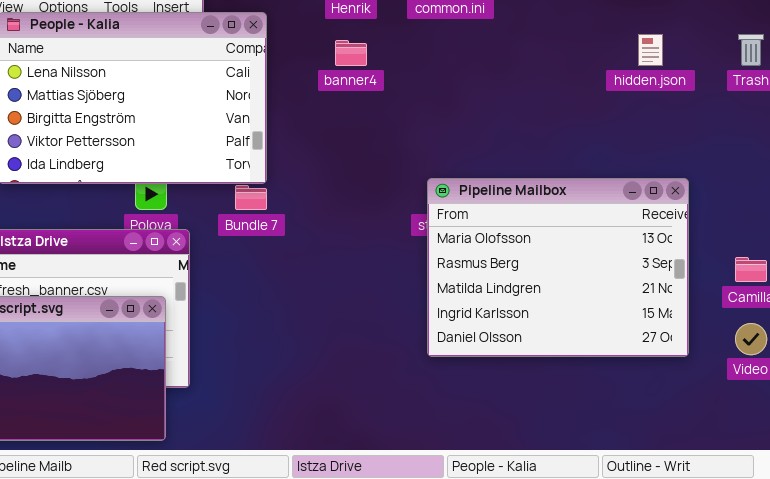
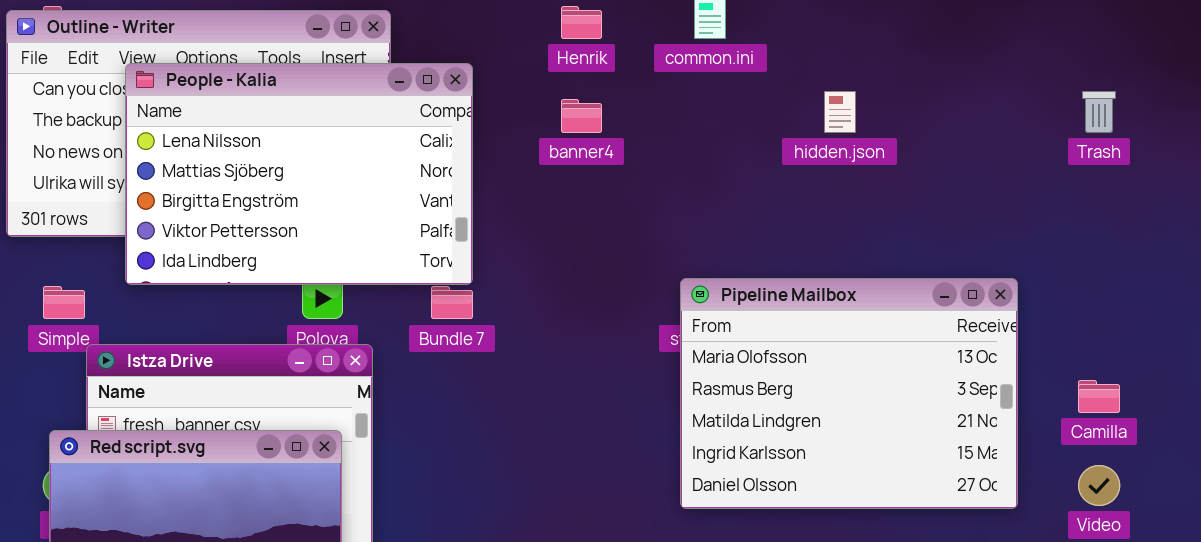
hidden.json: [638,34,663,66] -> [824,91,856,133], moved

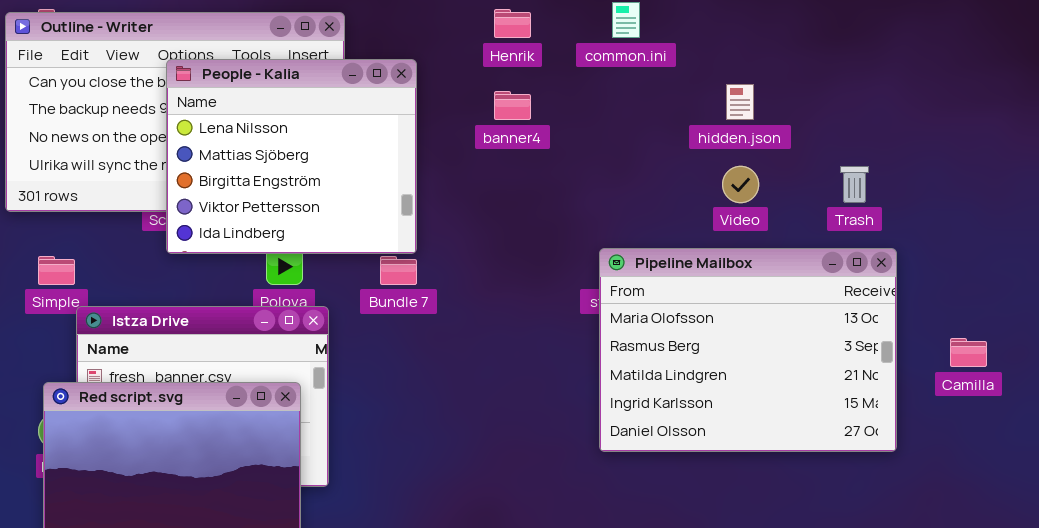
People - Kalia: [125,63,473,285] -> [166,59,417,254], resized
Trash: [1082,91,1116,133] -> [840,166,869,203], moved
Video: [1078,465,1120,506] -> [722,166,759,203], moved

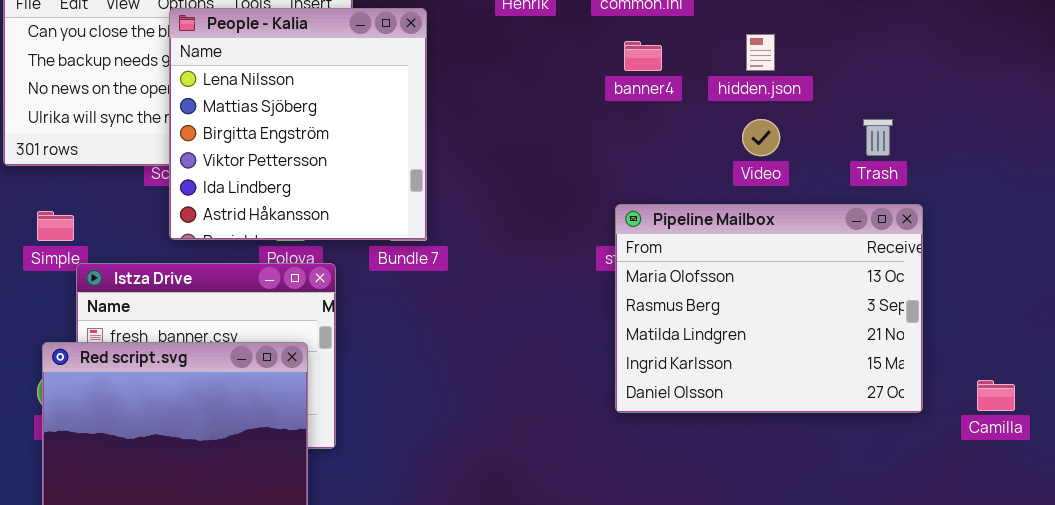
People - Kalia: [166,59,417,254] -> [169,8,427,240], resized
banner4: [494,91,531,120] -> [624,41,662,71], moved
Camilla: [950,338,987,367] -> [977,380,1015,411], moved

